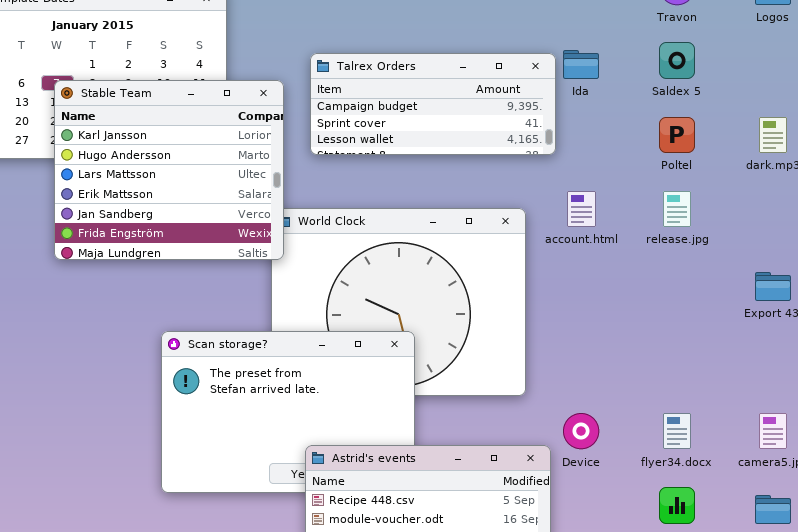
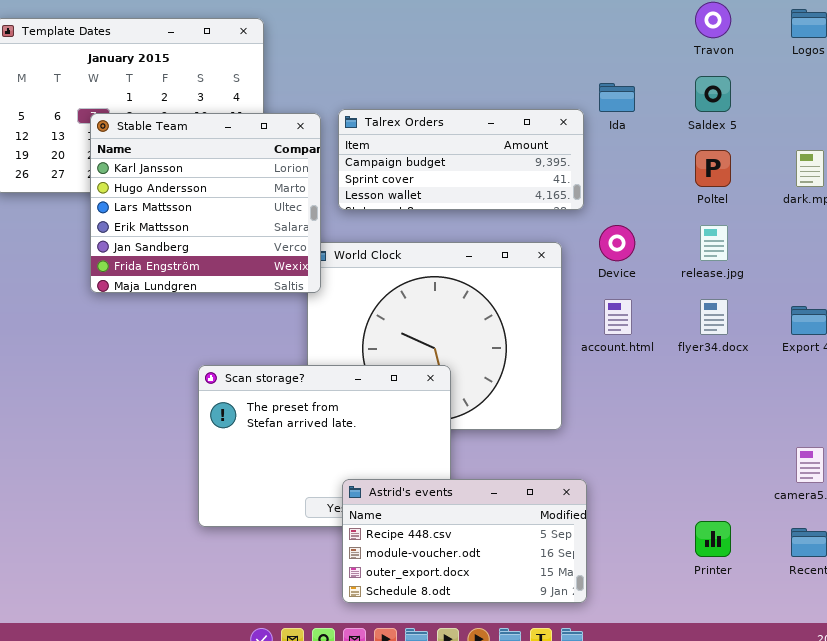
Talrex Orders: [310,53,556,155] -> [338,109,584,210], moved
account.html: [567,191,596,227] -> [604,299,632,335], moved
Device: [563,413,599,449] -> [599,225,635,261], moved
flyer34.docx: [663,413,691,449] -> [700,299,728,335], moved

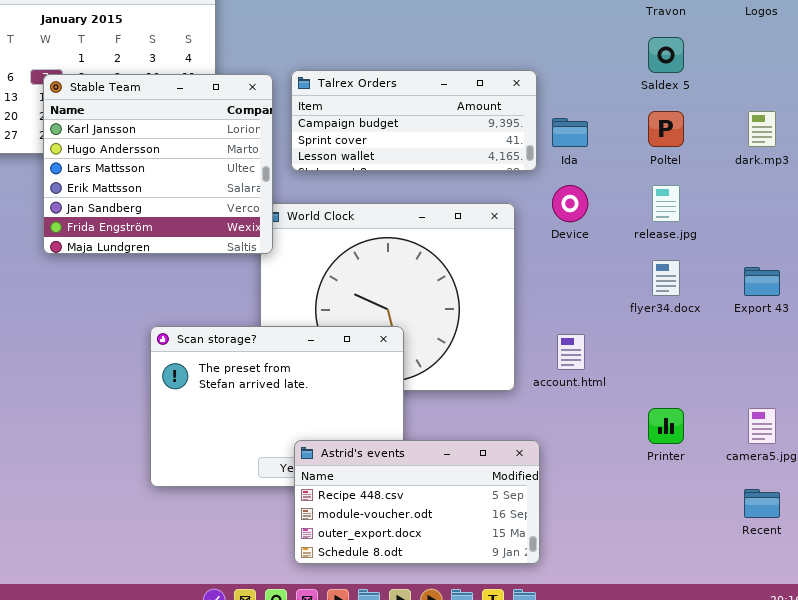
Ida: [599,83,635,112] -> [552,118,588,147], moved
account.html: [604,299,632,335] -> [557,334,585,370], moved
Printer: [695,521,731,557] -> [648,408,684,444], moved

